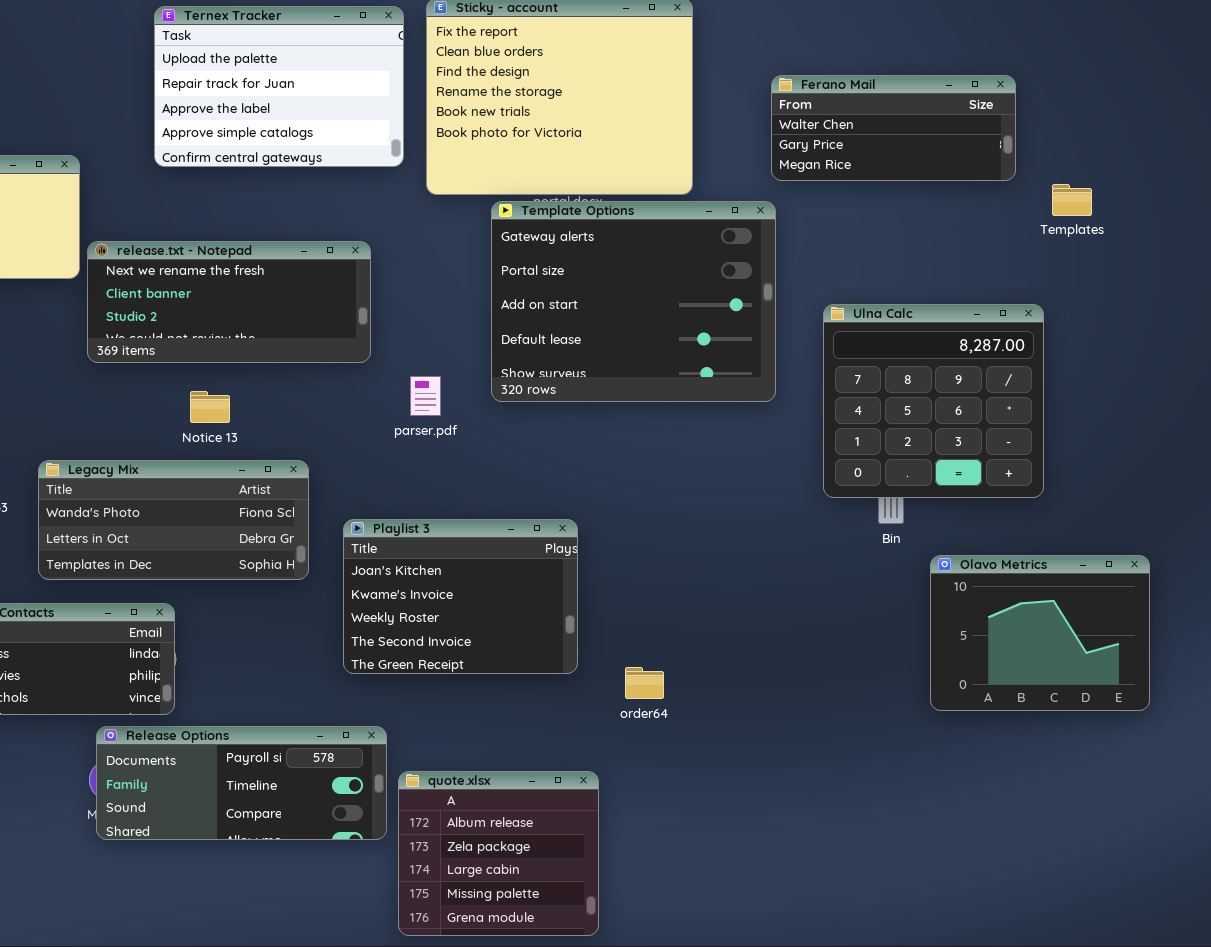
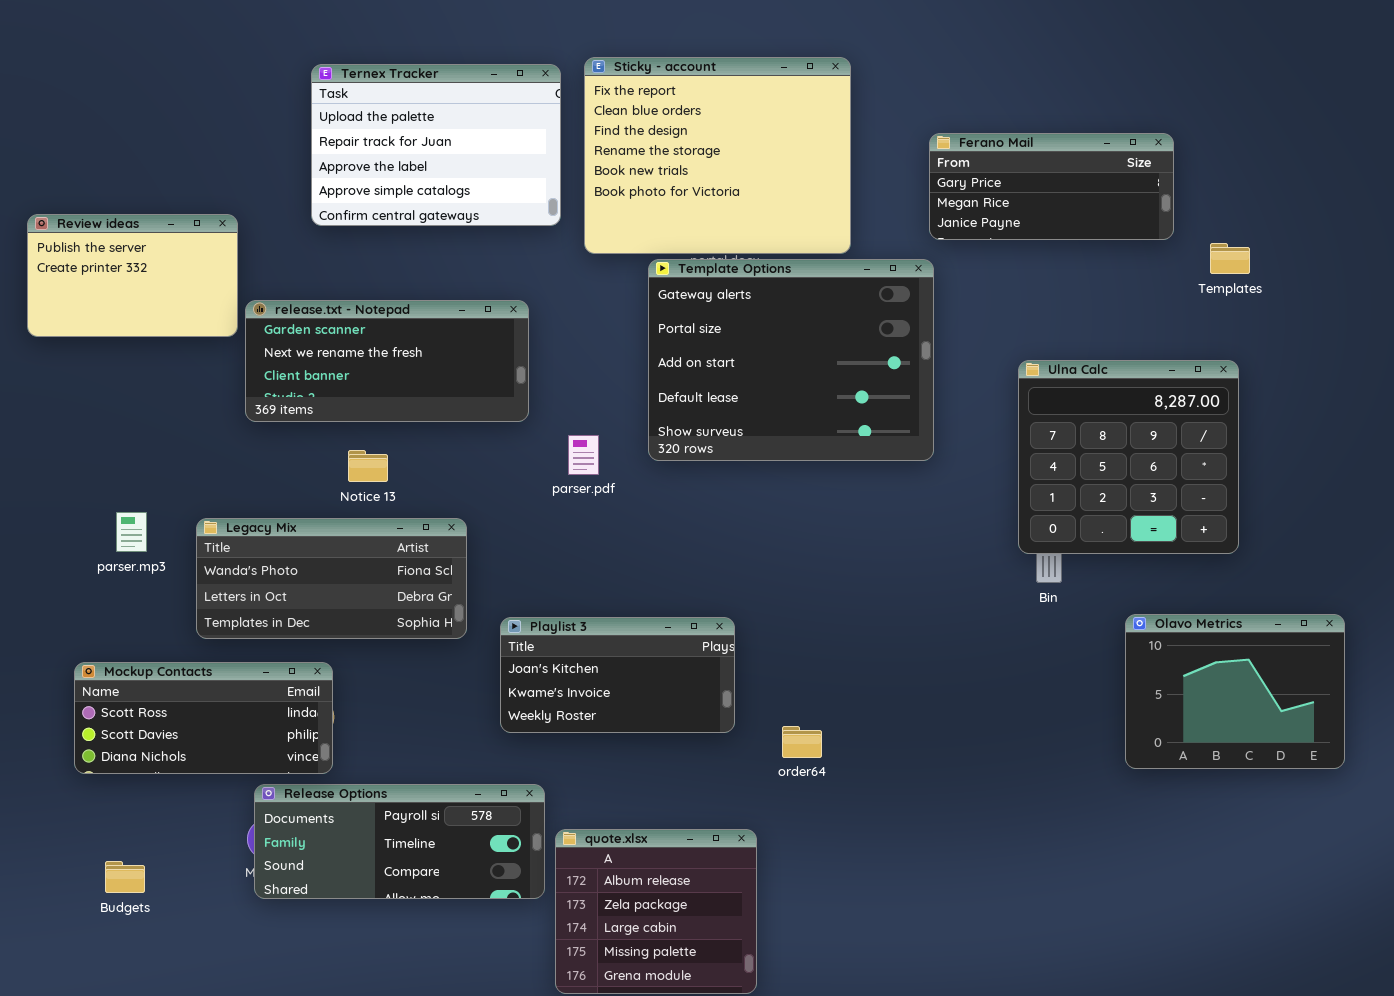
Ferano Mail: [771,75,1016,181] -> [929,133,1174,240], scrolled down 1 row
release.txt - Notepad: [87,241,371,363] -> [245,300,529,422], scrolled up 1 row
Ulna Calc: [823,304,1044,498] -> [1018,360,1239,554], moved
Playlist 3: [343,519,578,674] -> [500,617,735,733], resized
Olavo Metrics: [930,555,1150,711] -> [1125,614,1345,769], moved

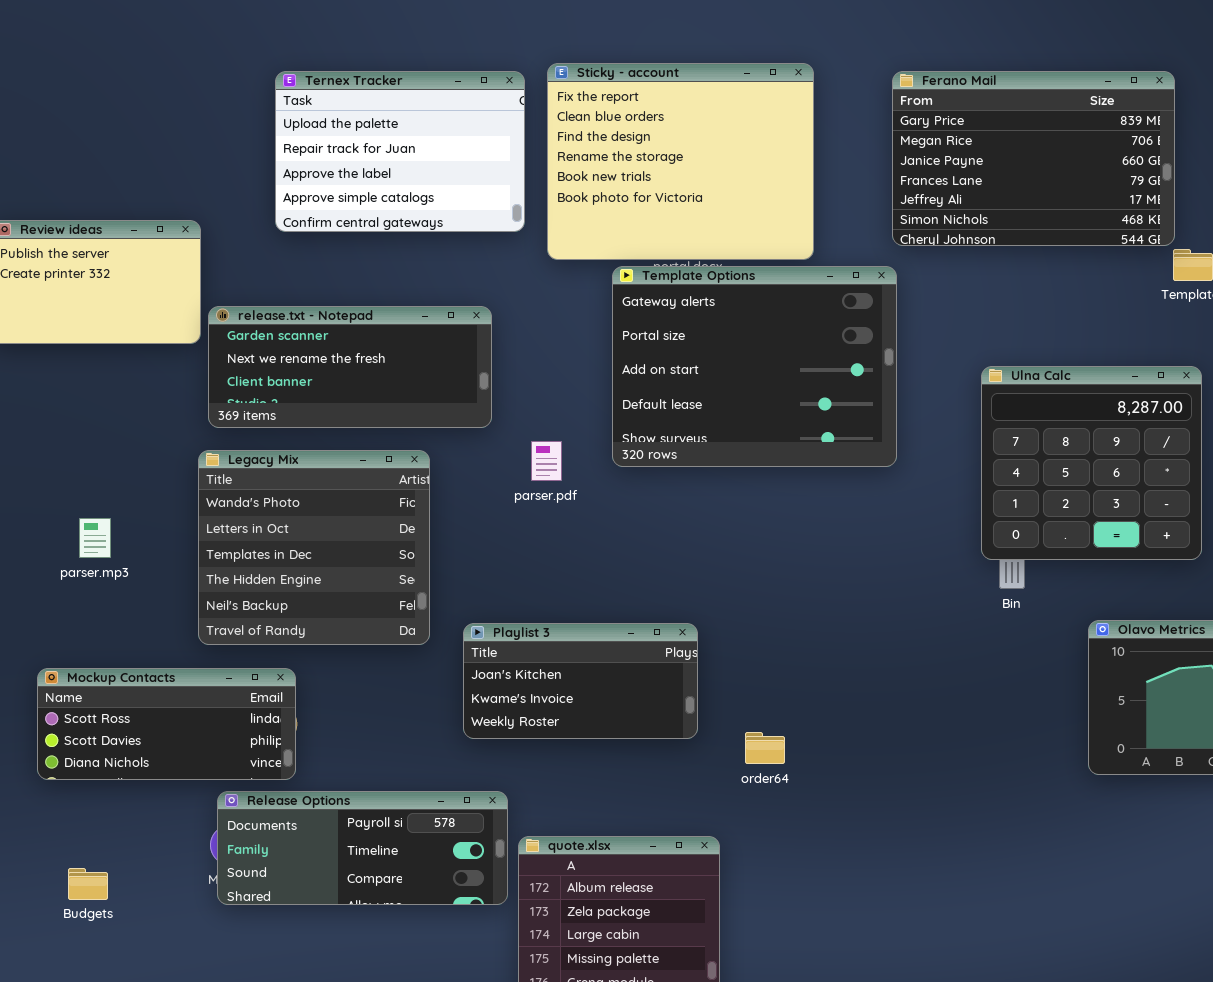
Ferano Mail: [929,133,1174,240] -> [892,71,1175,246], resized
Legacy Mix: [196,518,467,639] -> [198,450,430,645], resized

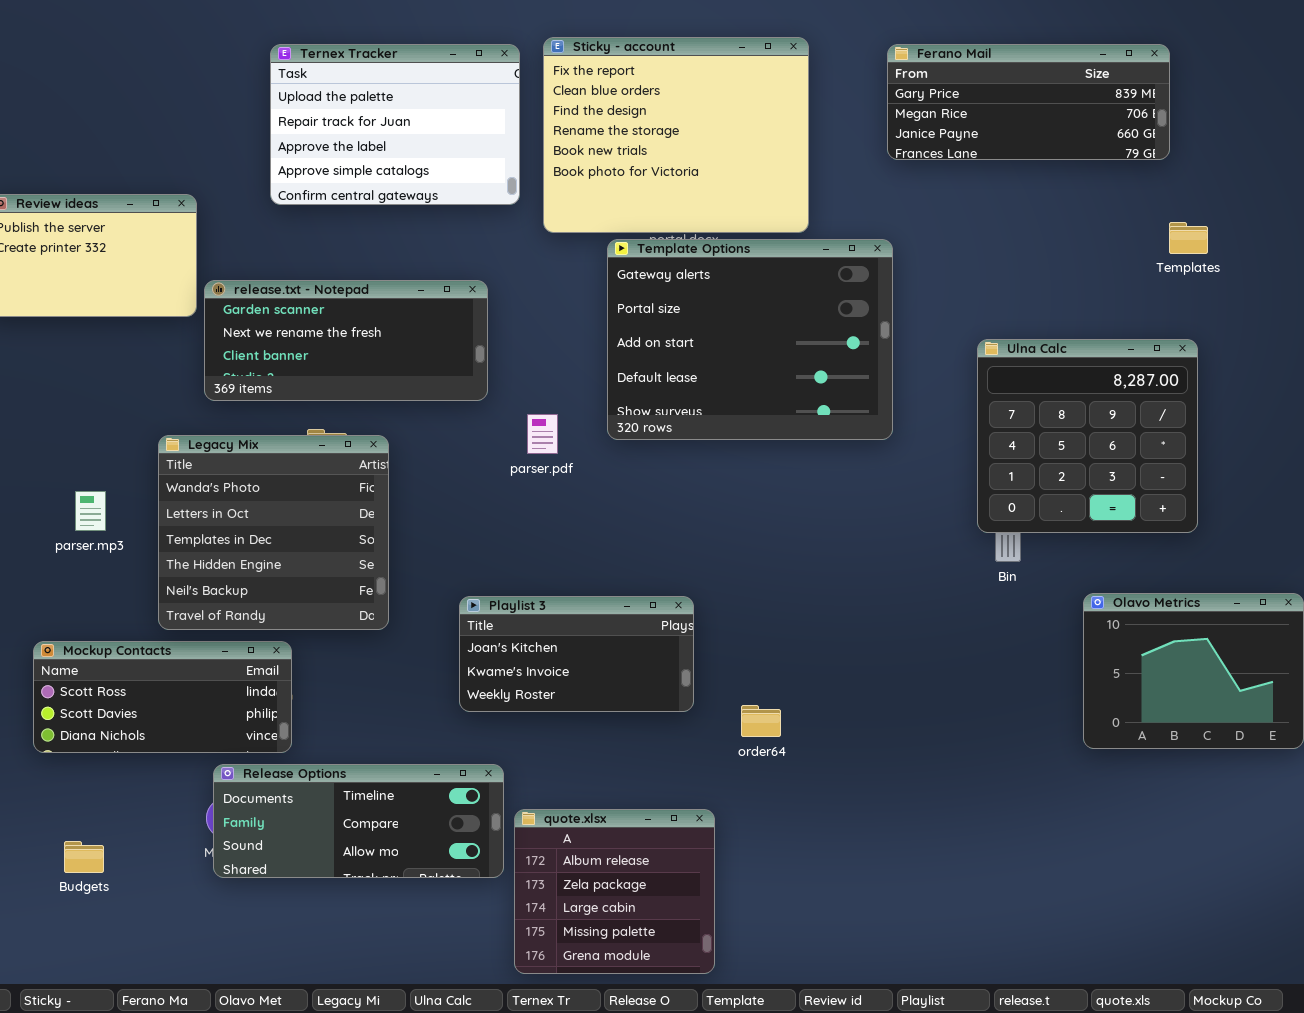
Ferano Mail: [892,71,1175,246] -> [887,44,1170,160], resized
Legacy Mix: [198,450,430,645] -> [158,435,389,630], moved
Release Options: [217,791,508,905] -> [213,764,504,878], scrolled down 1 row

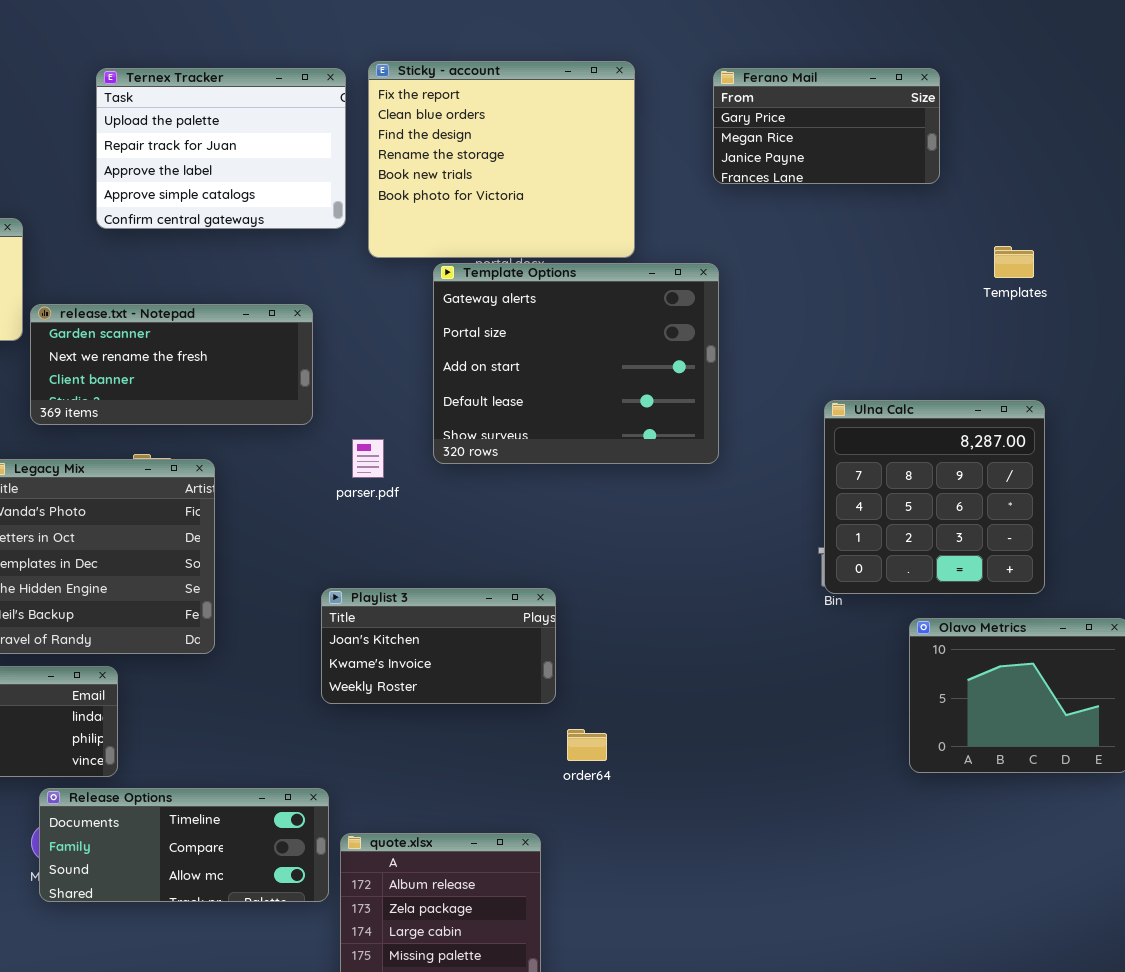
Ferano Mail: [887,44,1170,160] -> [713,68,940,184], resized
Ulna Calc: [977,339,1198,533] -> [824,400,1045,594], moved
Playlist 3: [459,596,694,712] -> [321,588,556,704], moved

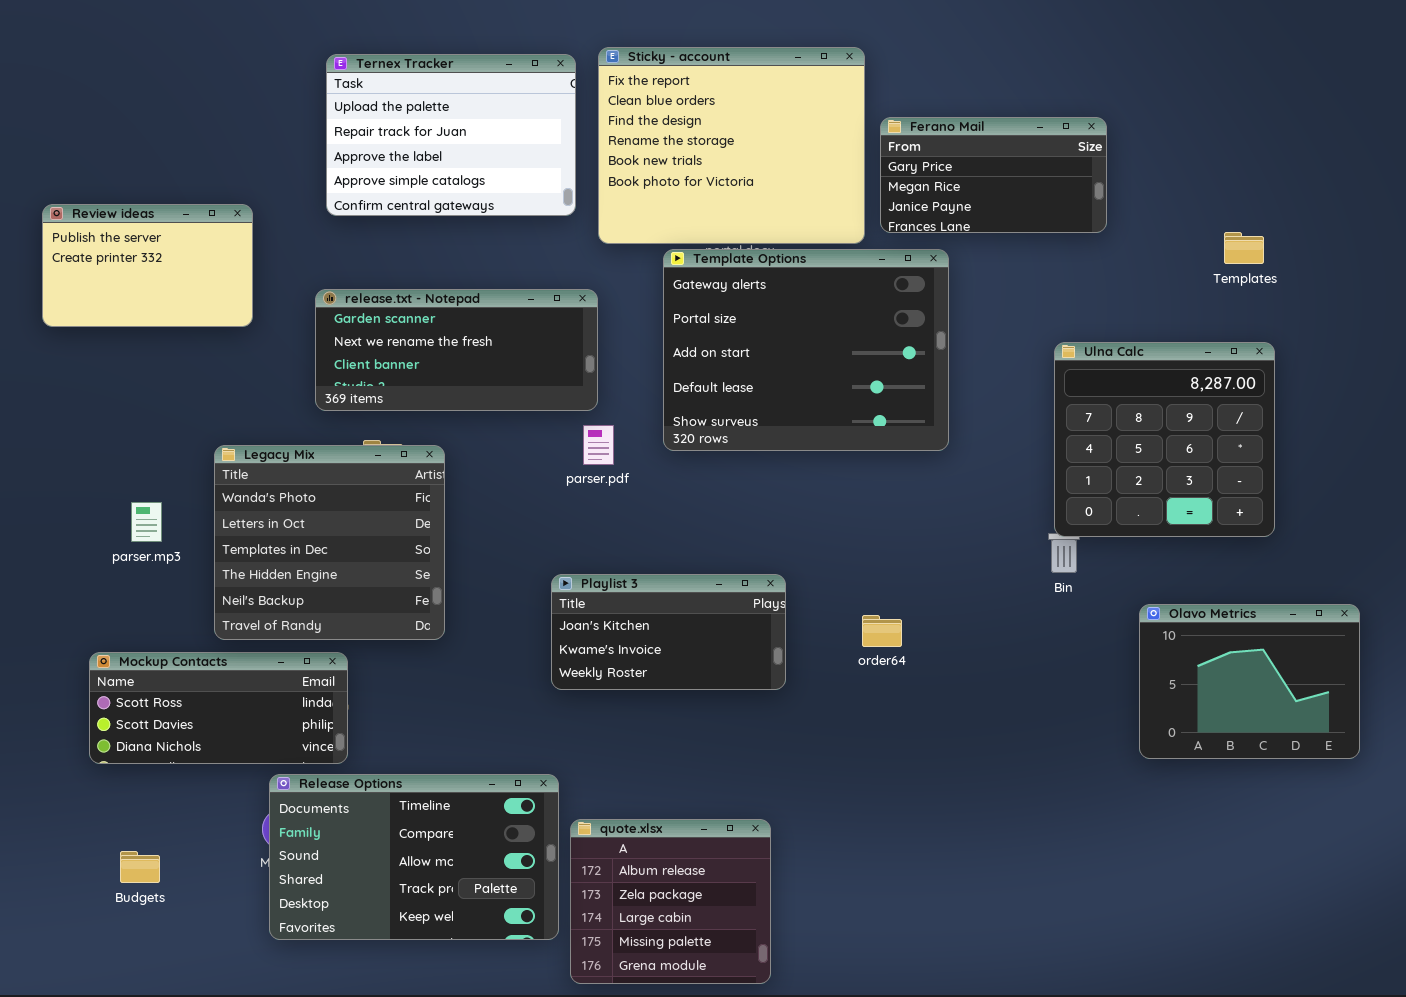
Ferano Mail: [713,68,940,184] -> [880,117,1107,233], moved
release.txt - Notepad: [30,304,313,425] -> [315,289,598,411], moved
Ulna Calc: [824,400,1045,594] -> [1054,342,1275,537], moved
order64: [567,729,607,761] -> [862,615,902,647], moved
Release Options: [39,788,329,902] -> [269,774,559,940], resized

